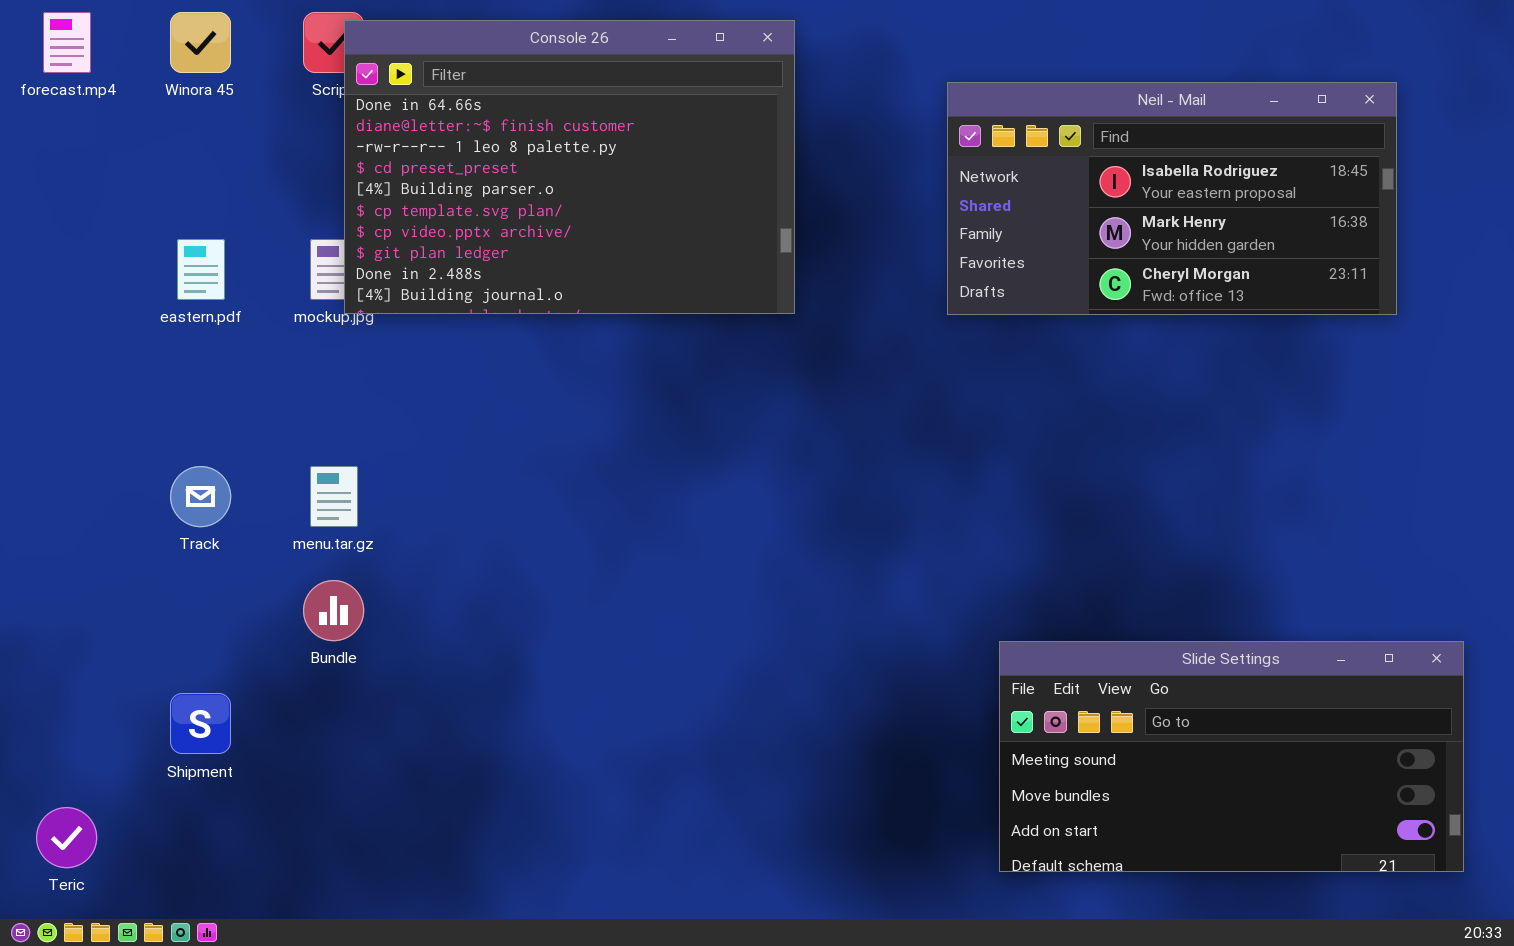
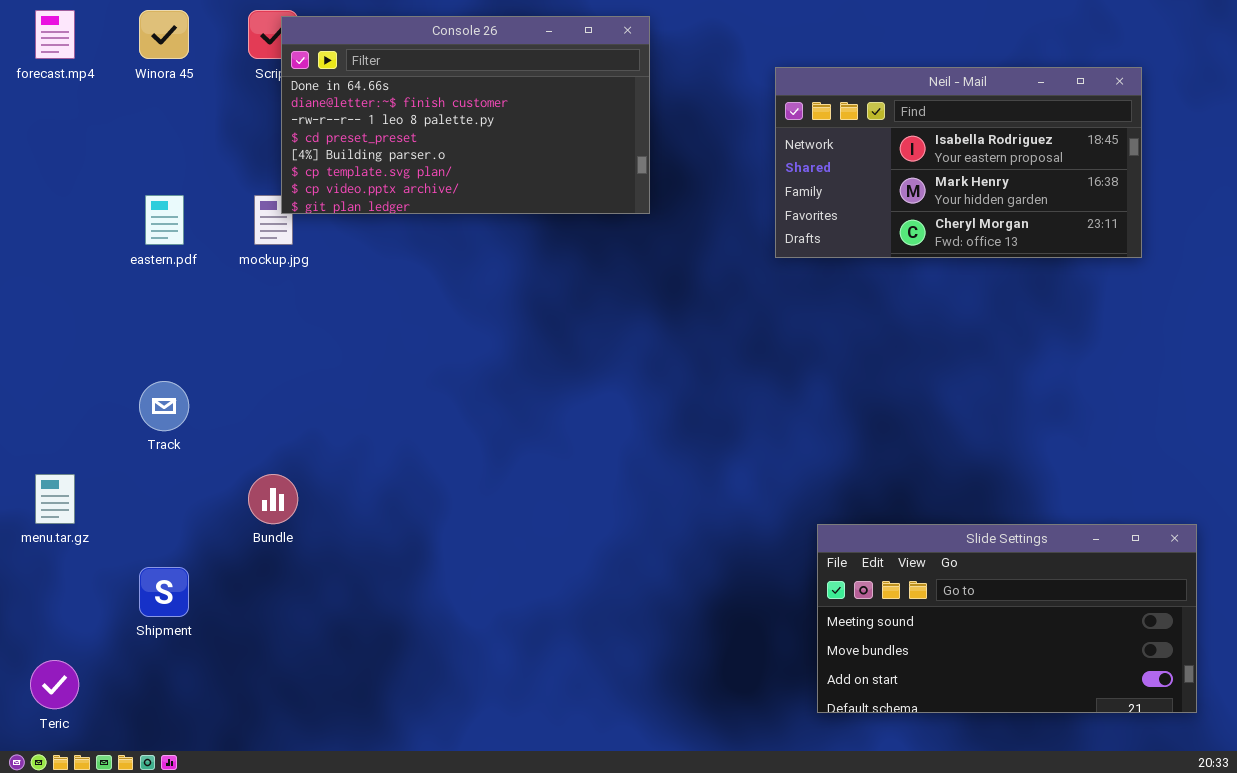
Console 26: [344,20,795,314] -> [281,16,650,214], resized
menu.tar.gz: [310,466,358,527] -> [35,474,75,524], moved

